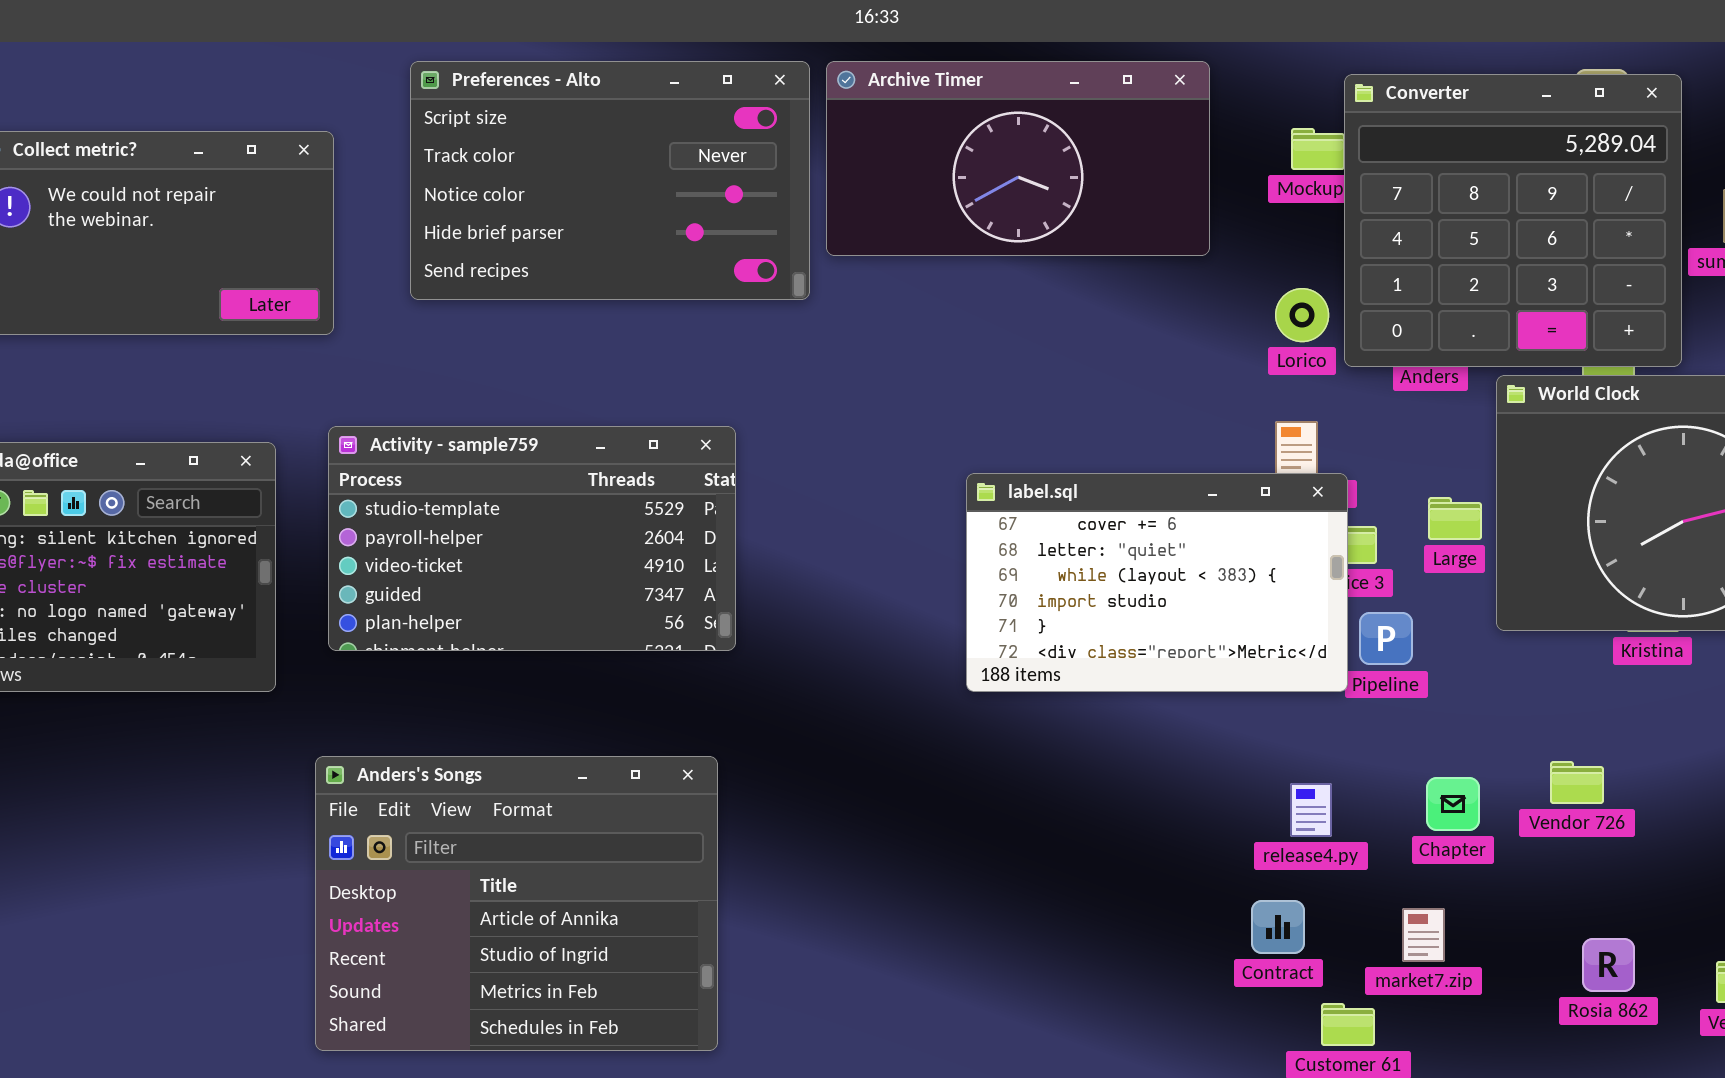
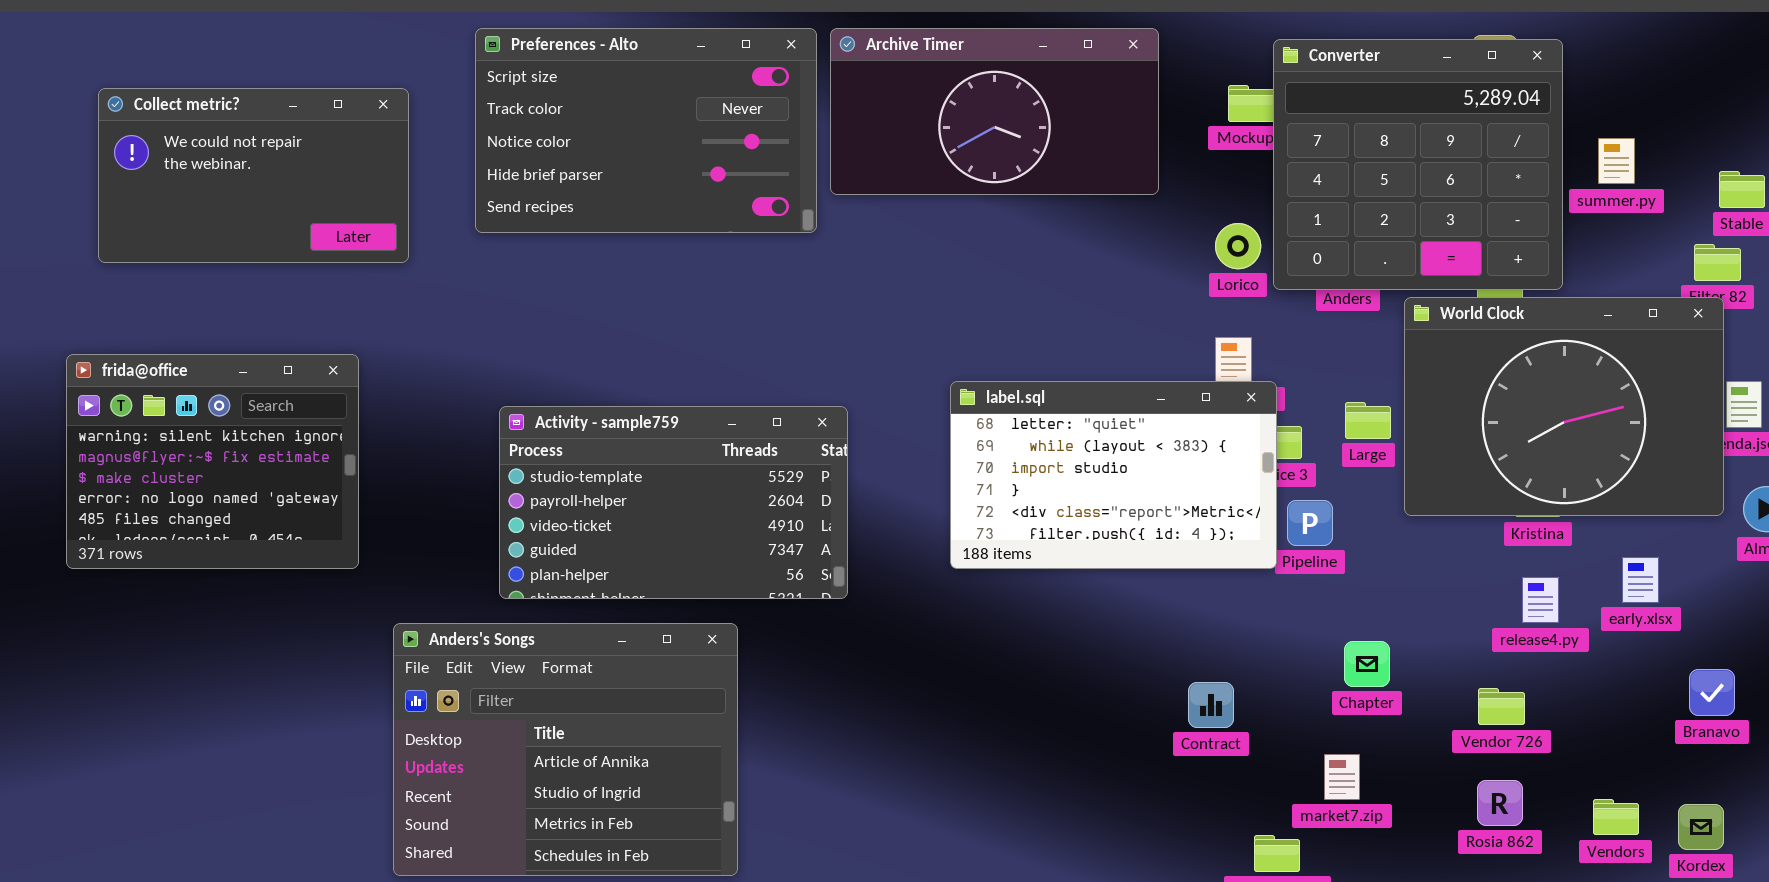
Activity - sample759: [328,426,736,651] -> [499,406,848,599], moved
label.sql: [966,473,1348,692] -> [950,381,1277,569], scrolled down 1 row
Vendor 726: [1550,761,1604,804] -> [1478,688,1525,725], moved
release4.py: [1290,783,1332,837] -> [1522,577,1559,623], moved
Contract: [1251,900,1305,954] -> [1188,682,1234,728], moved

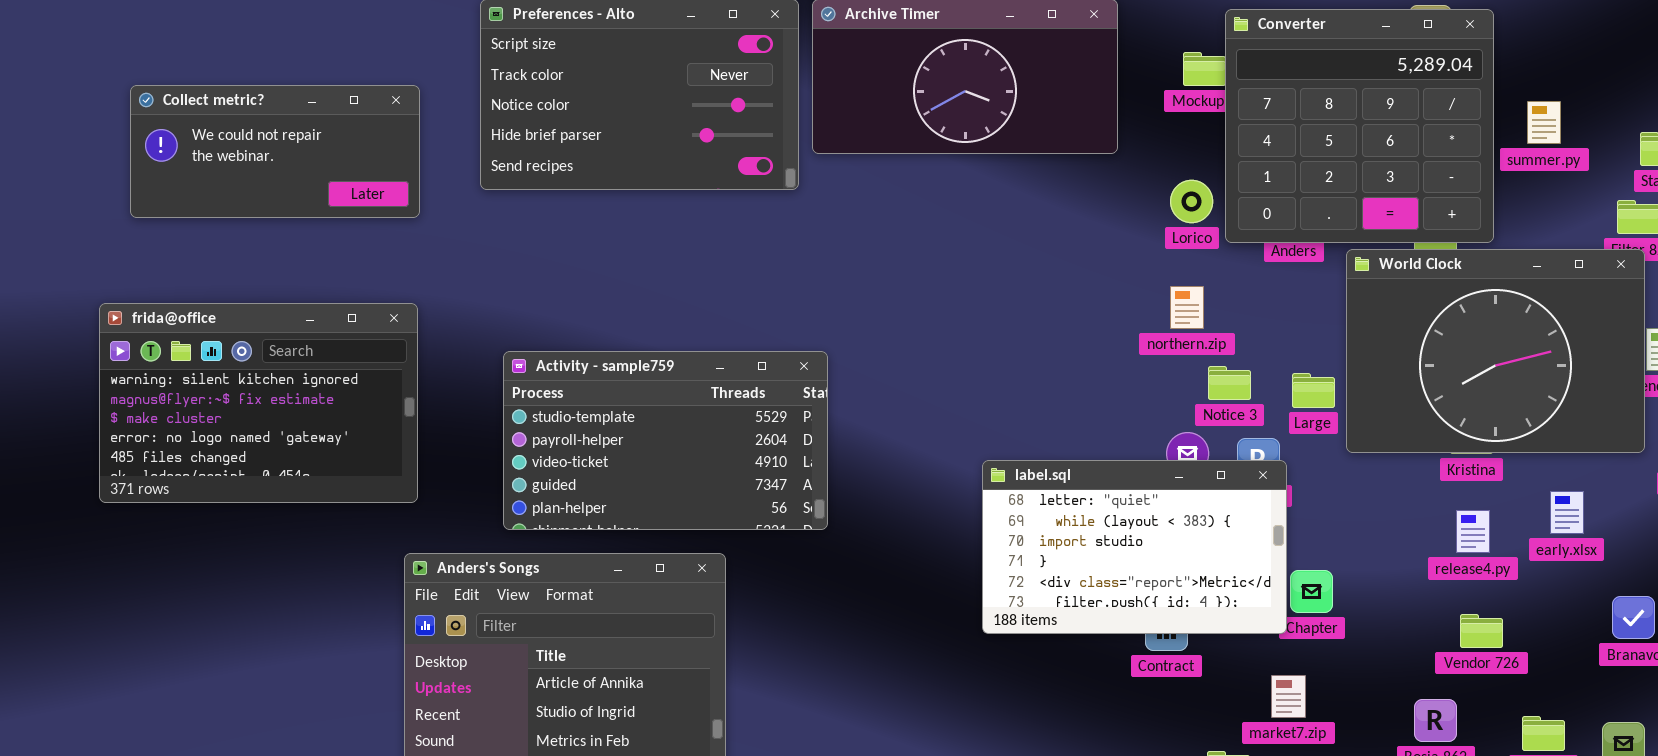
Collect metric?: [98,88,409,263] -> [130,85,420,218], resized
frida@office: [66,354,359,569] -> [99,303,418,503], resized
label.sql: [950,381,1277,569] -> [982,460,1287,634], moved
Large: [1345,402,1391,439] -> [1292,373,1335,408], moved
Vendor 726: [1478,688,1525,725] -> [1460,614,1503,648], moved

